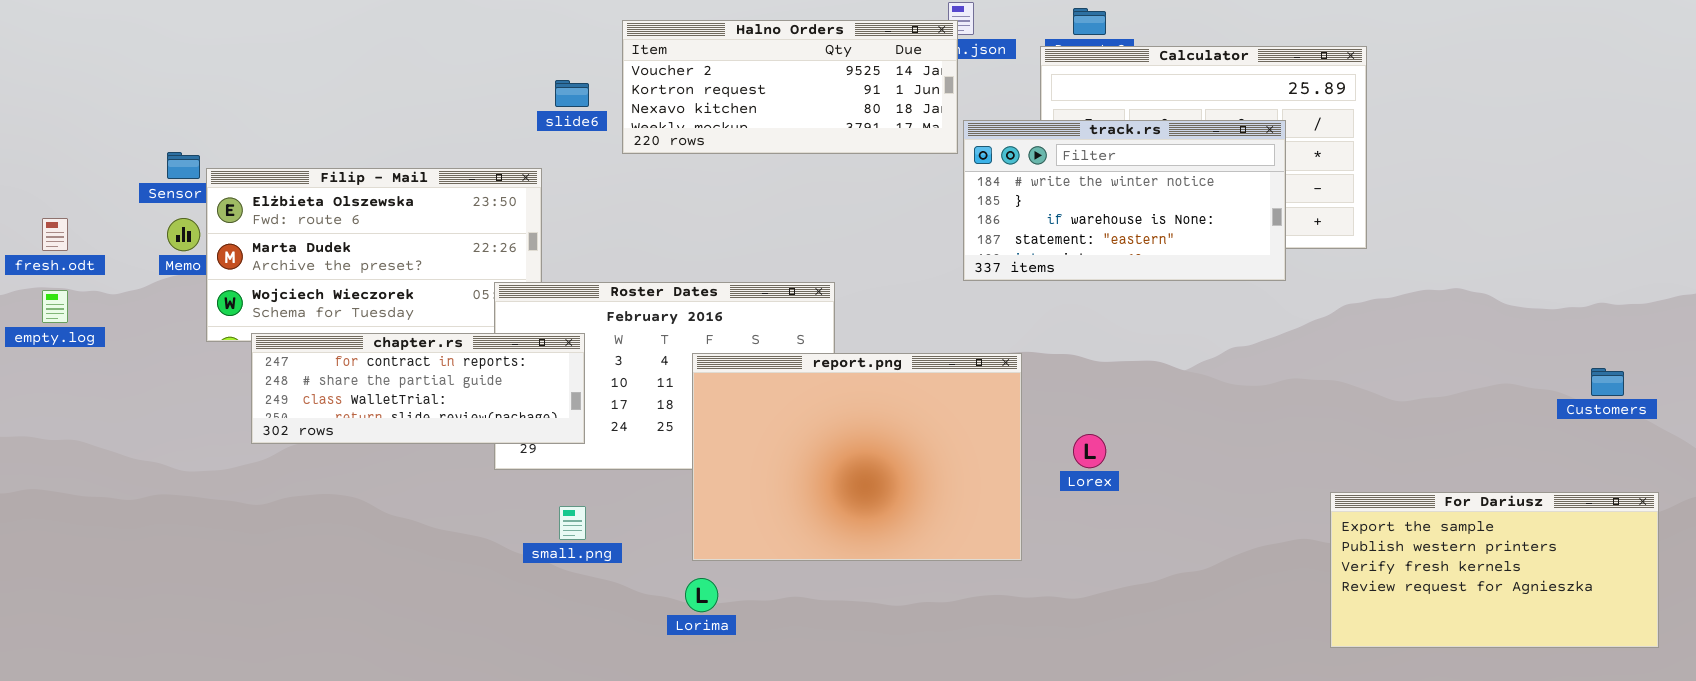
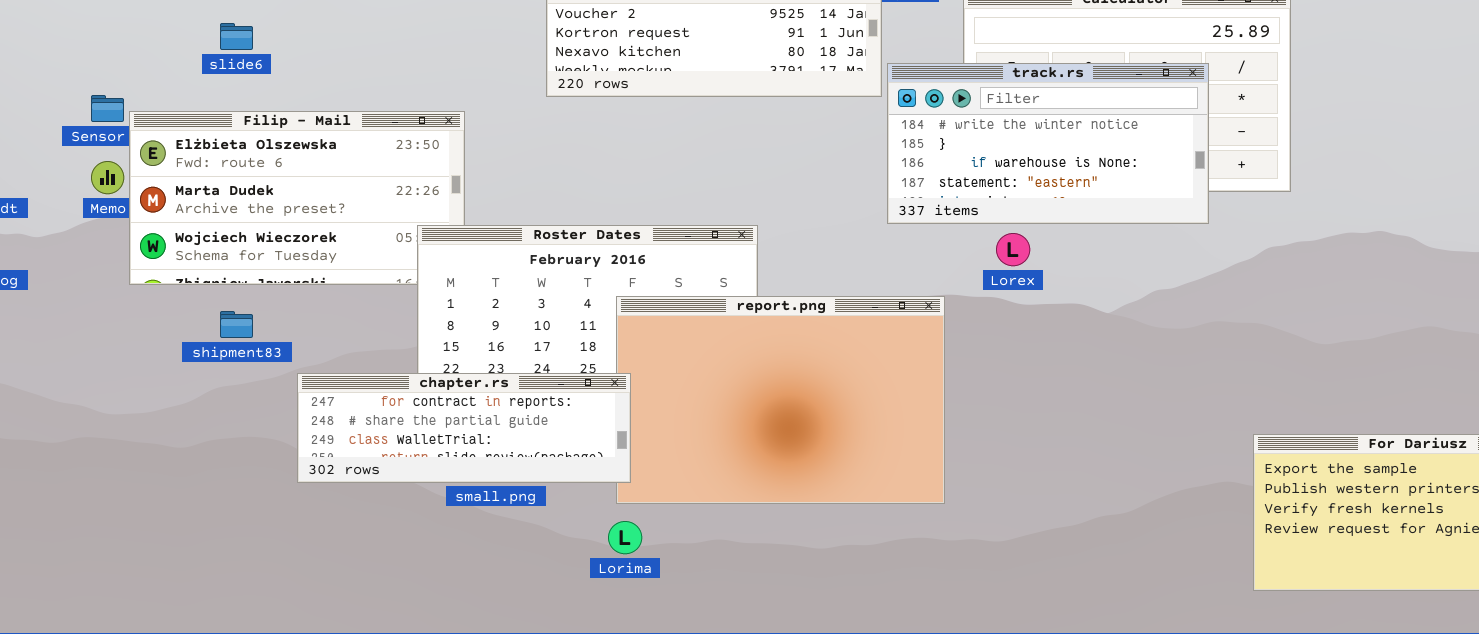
slide6: [555,80,589,107] -> [220,23,253,50], moved
chapter.rs: [251,333,585,444] -> [297,373,631,483], moved
Lorex: [1073,434,1106,468] -> [996,233,1030,266], moved

